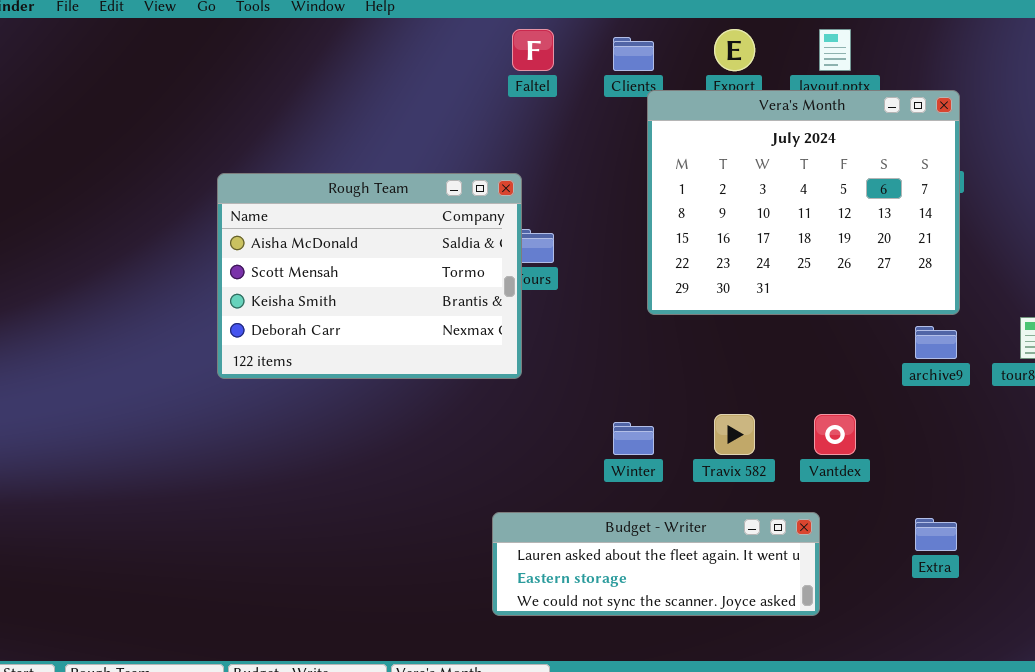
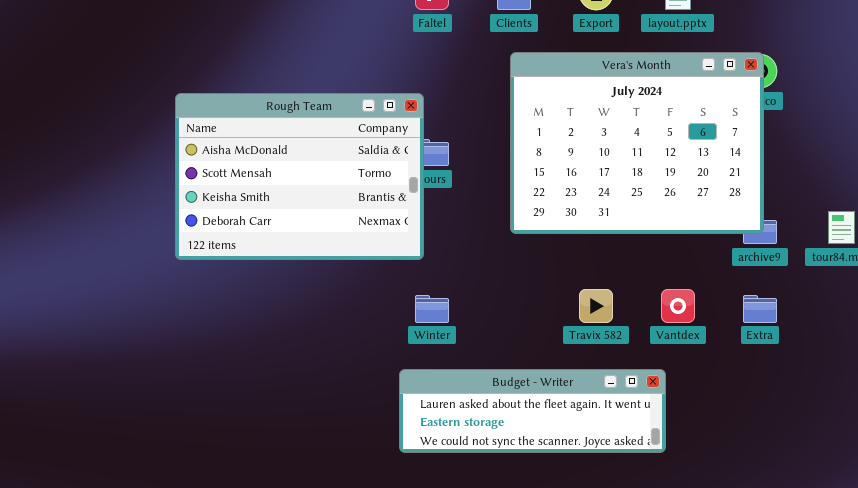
Vera's Month: [647,90,960,315] -> [510,52,764,234], moved
Winter: [613,422,654,455] -> [415,295,449,323], moved
Extra: [915,518,957,551] -> [743,295,777,323], moved

